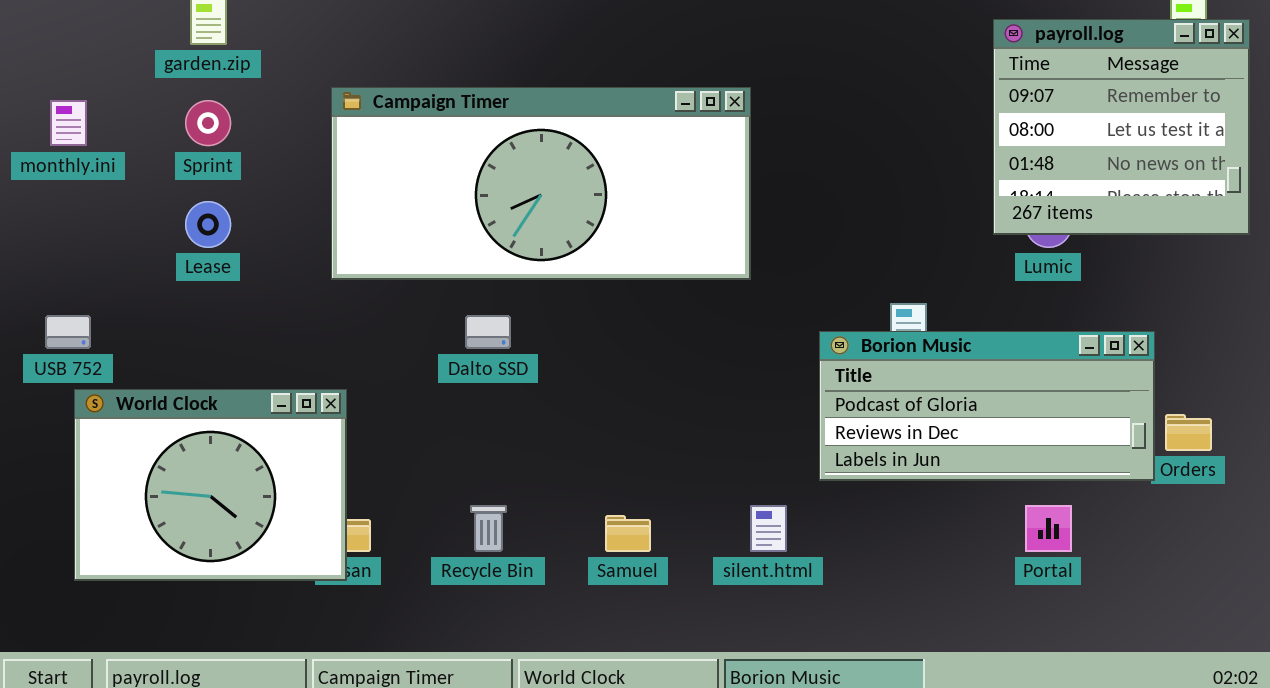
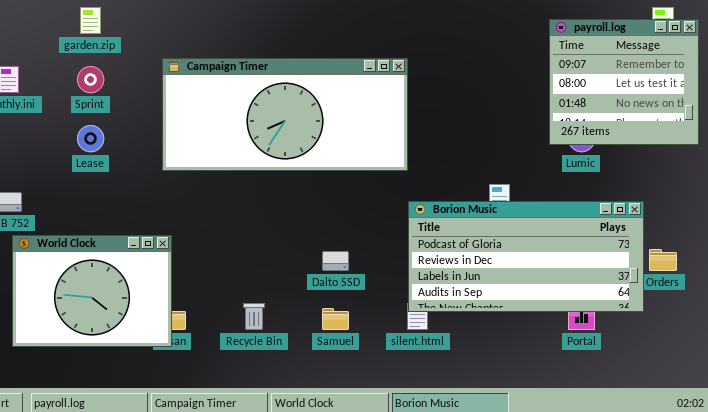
Dalto SSD: [465,315,511,349] -> [322,251,349,271], moved
Borion Music: [819,331,1155,481] -> [408,201,644,312], resized

